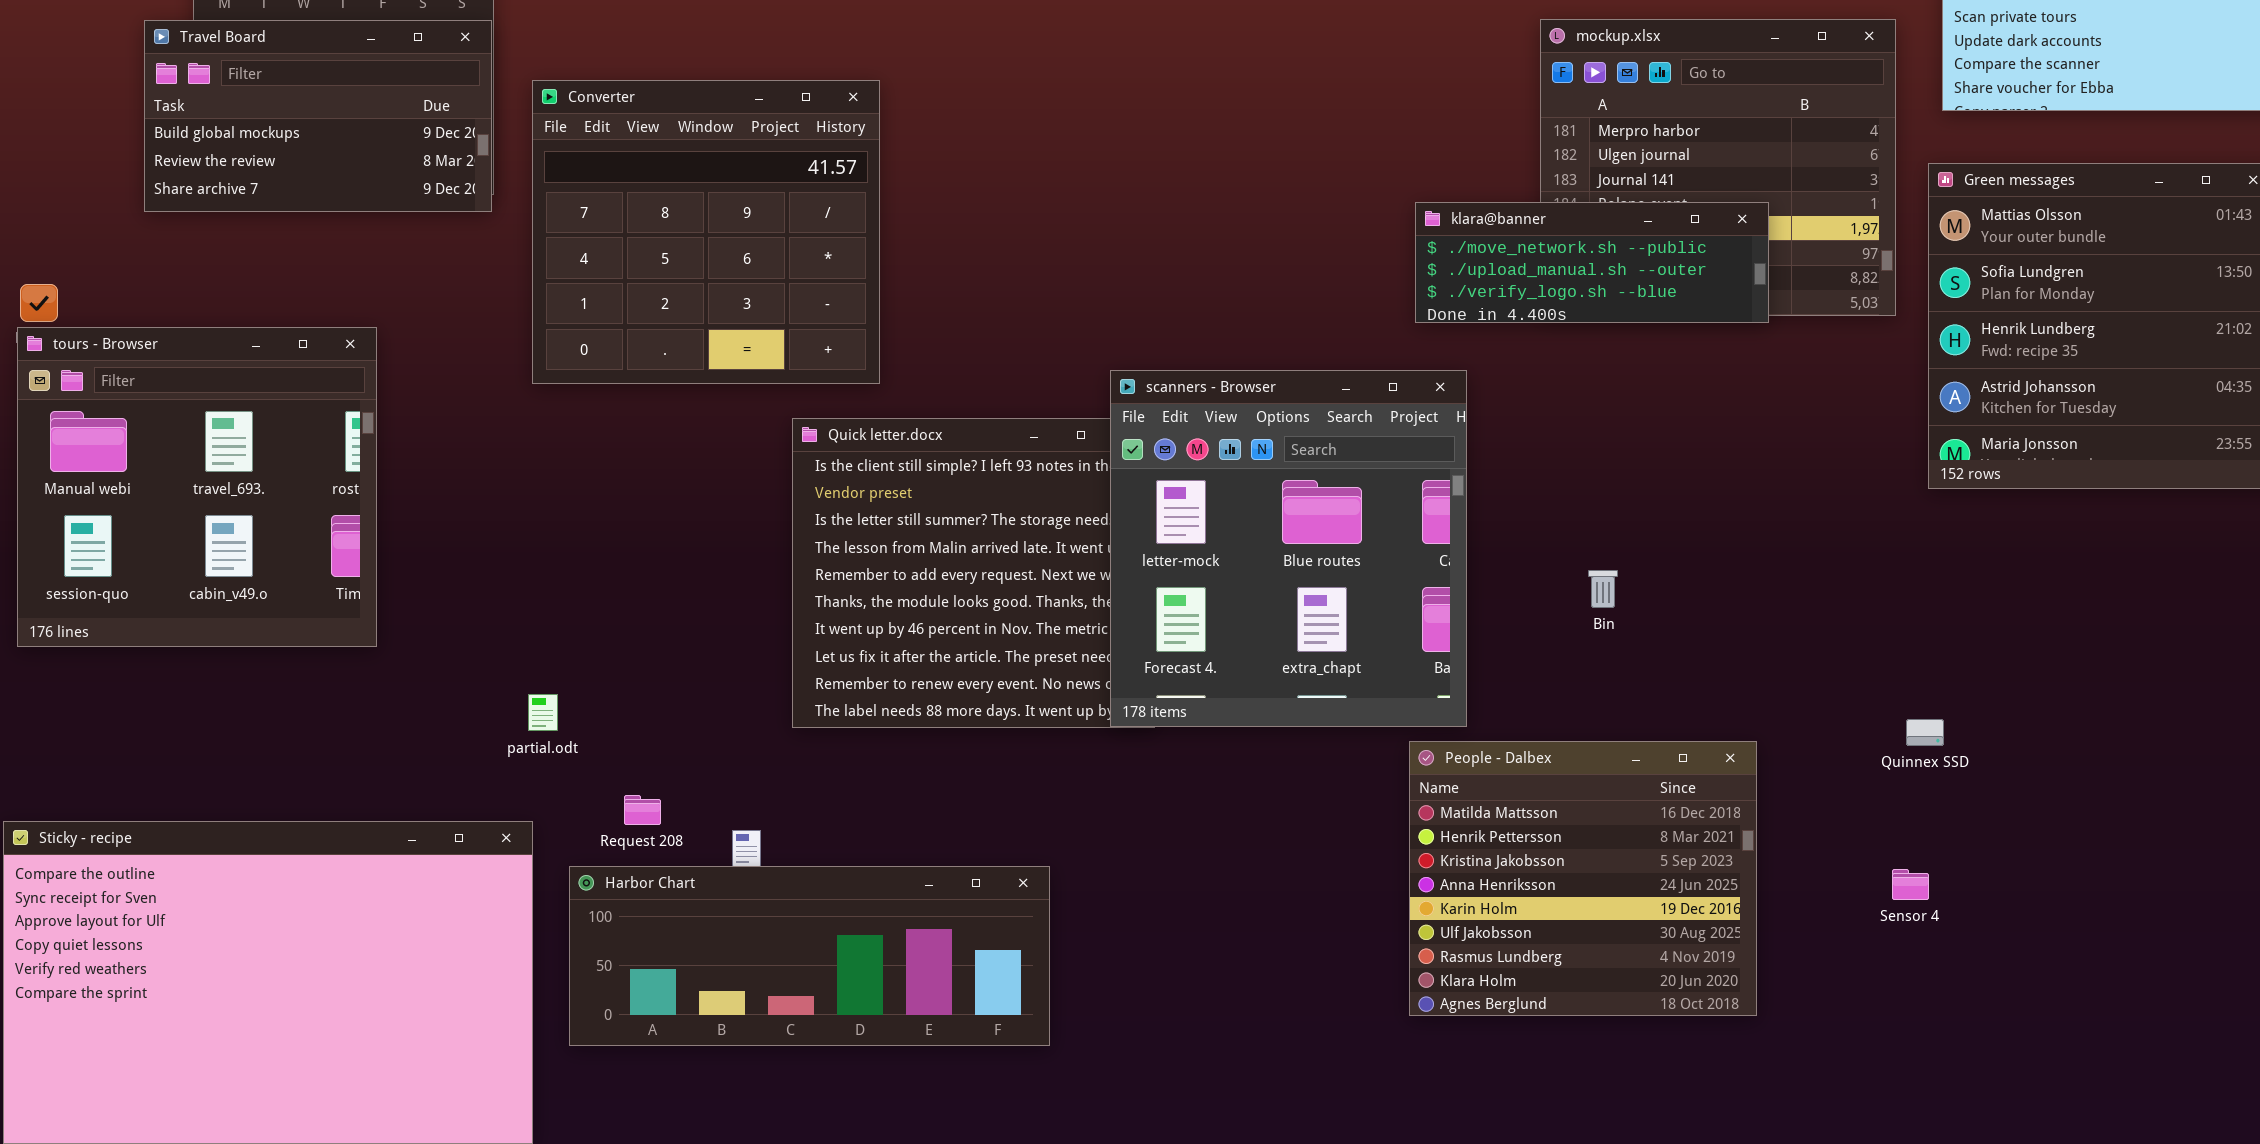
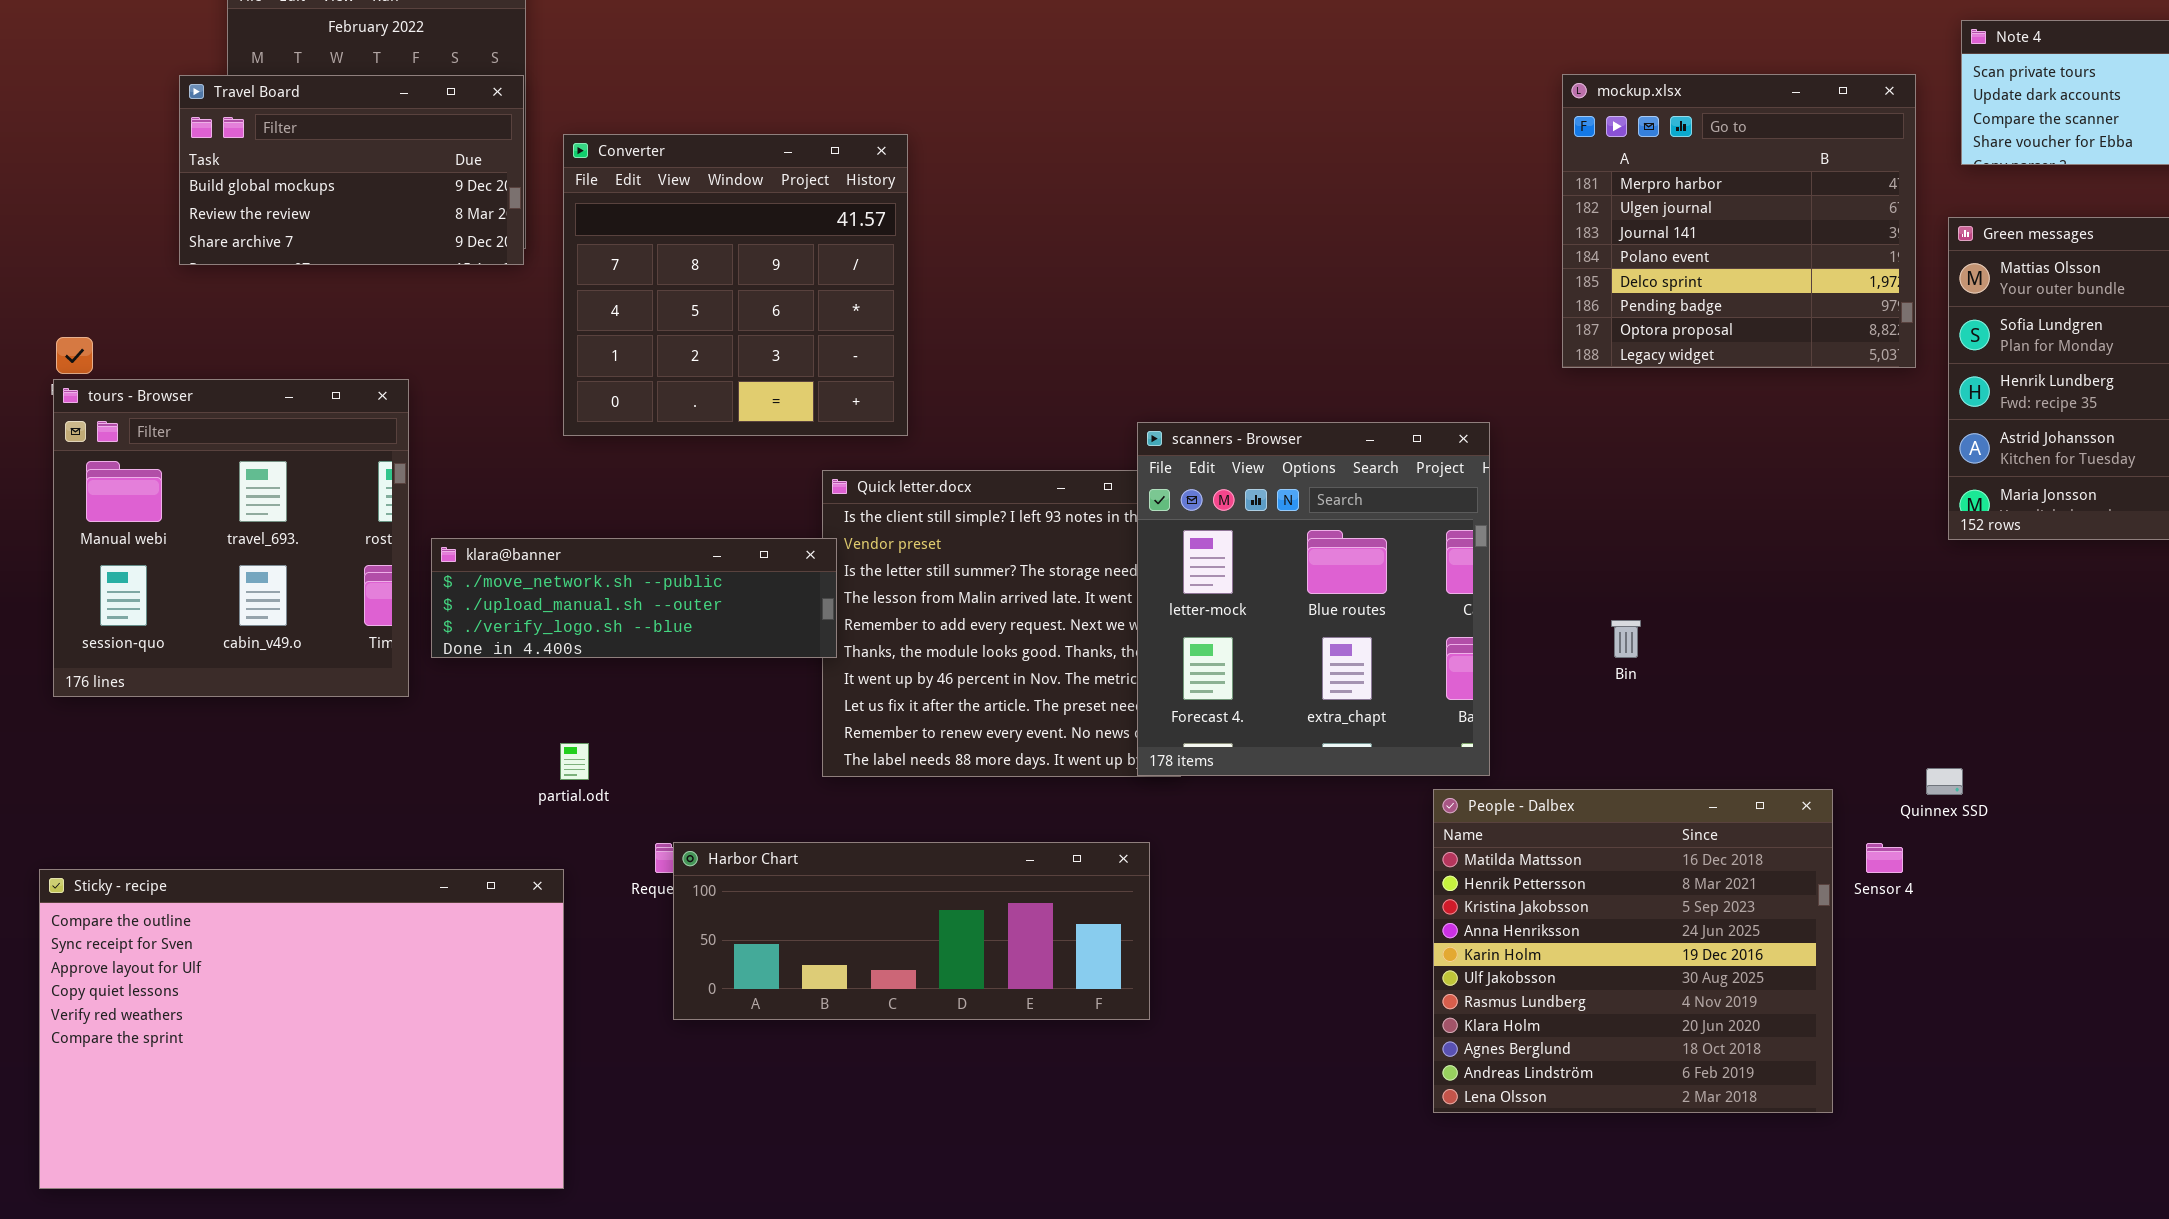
klara@banner: [1415,202,1769,323] -> [431,538,837,658], moved, resized
People - Dalbex: [1409,741,1757,1016] -> [1433,789,1833,1113], resized
Harbor Chart: [569,866,1050,1046] -> [673,842,1150,1020], moved
Sensor 4: [1892,869,1929,900] -> [1866,843,1903,873], moved

